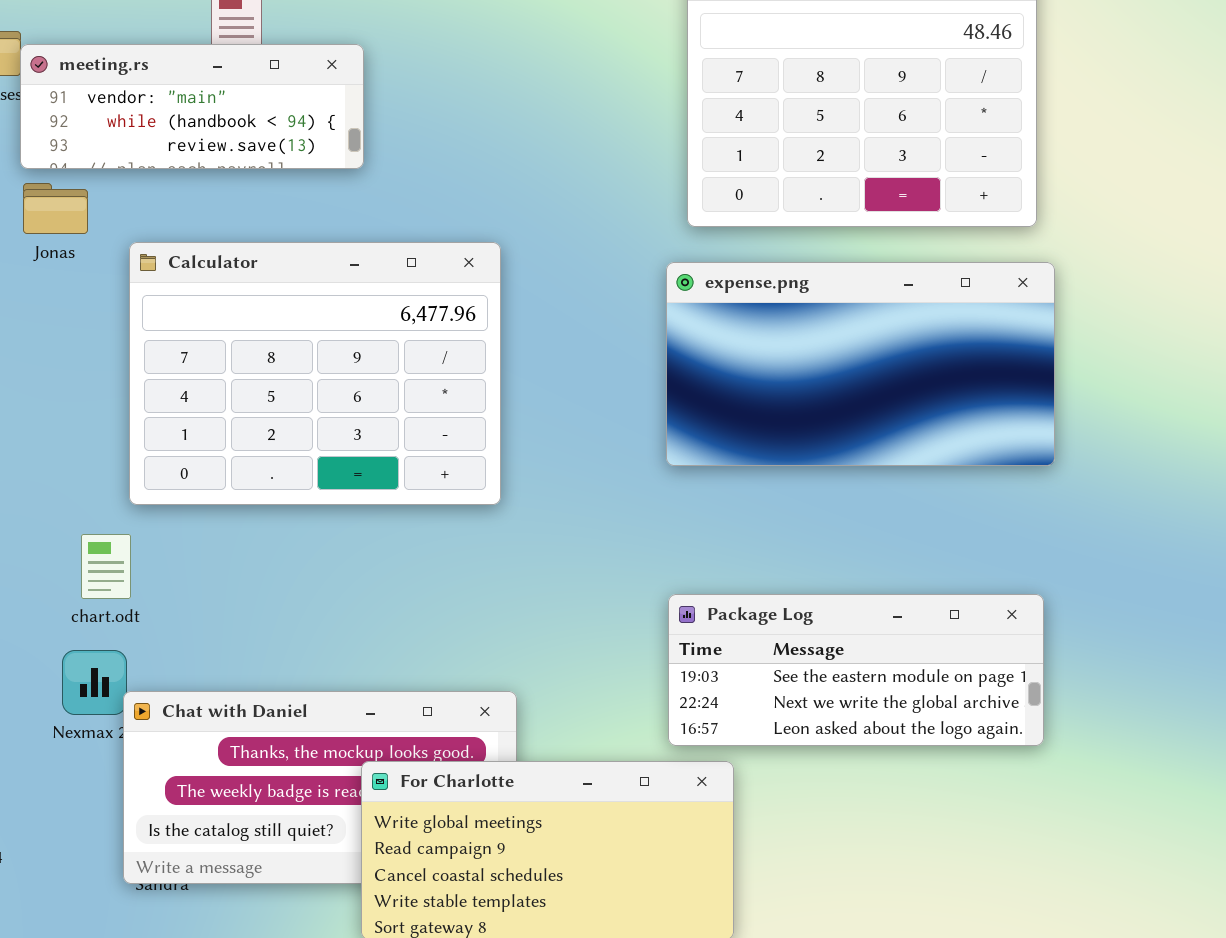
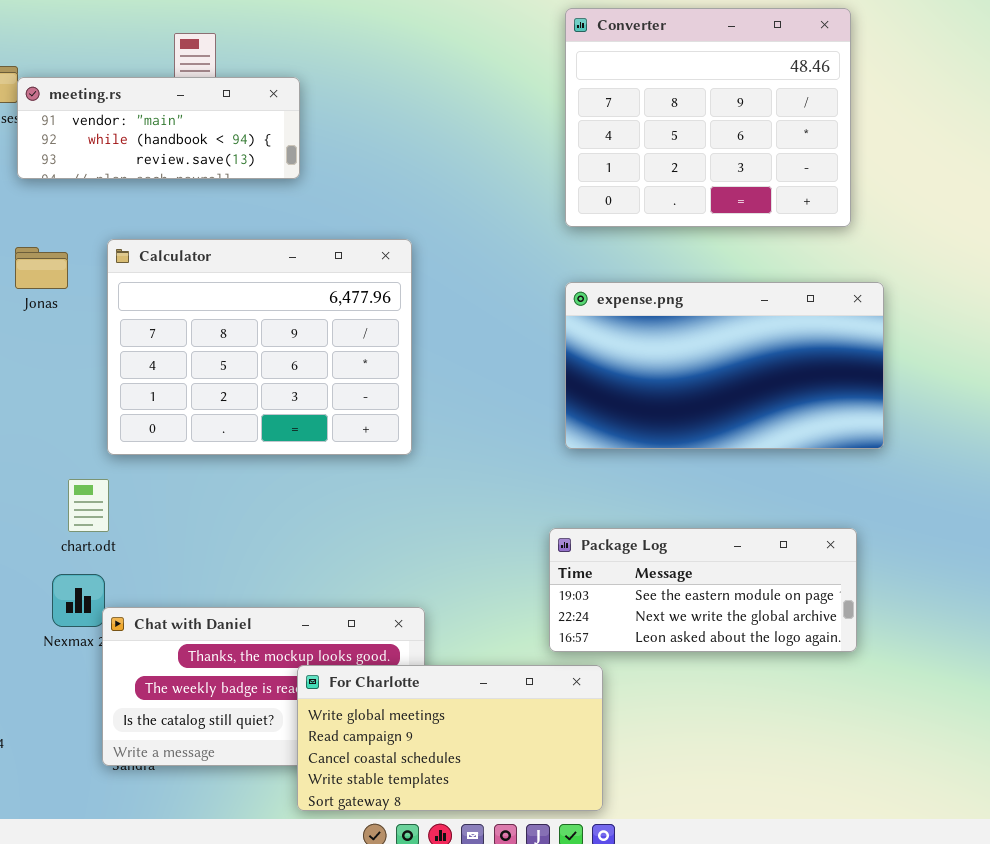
Jonas: [23,183,88,234] -> [15,247,68,289], moved
expense.png: [666,262,1055,466] -> [565,282,884,449], moved

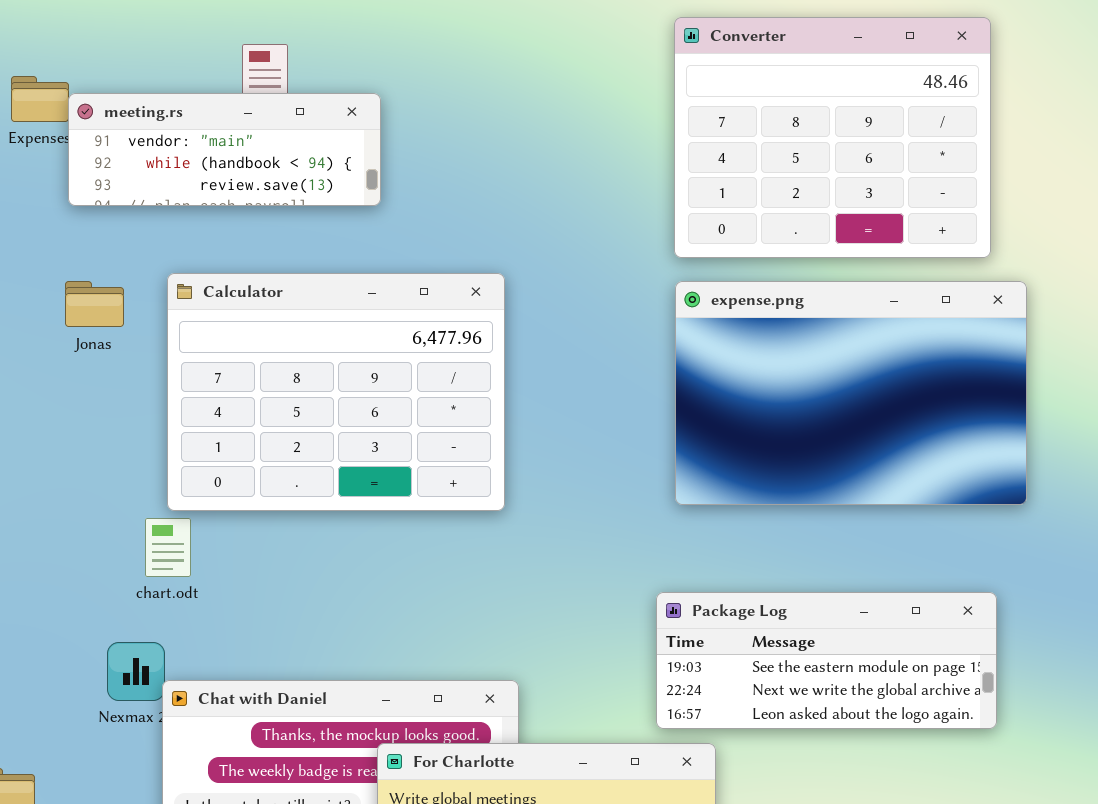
expense.png: [565,282,884,449] -> [675,281,1027,505], resized
chart.odt: [68,479,109,532] -> [145,518,191,577], moved

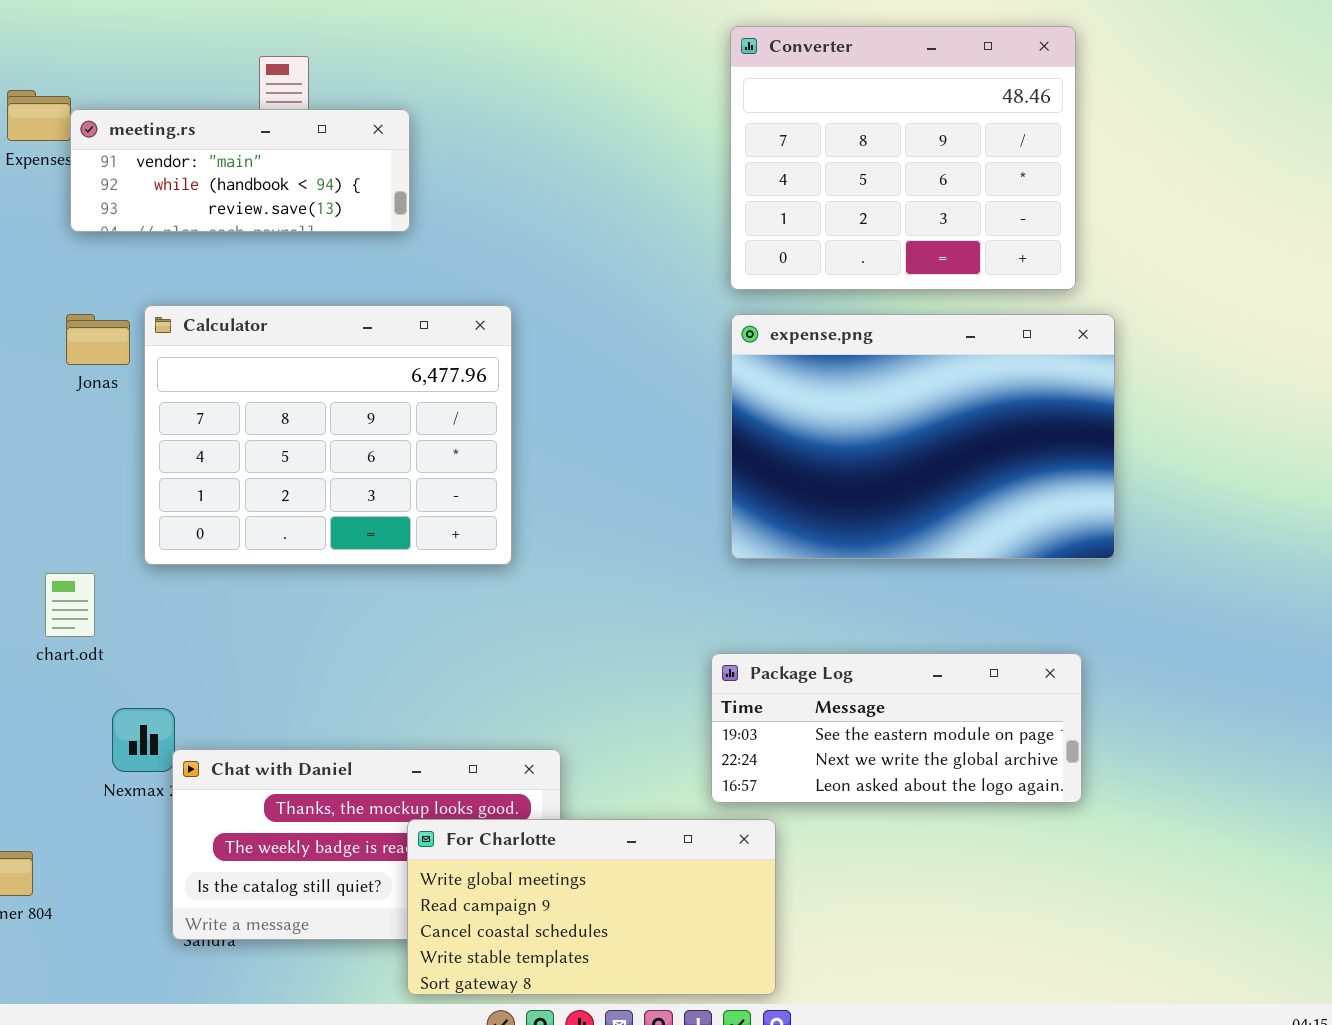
Calculator: [167,273,505,511] -> [144,305,512,565], moved
chart.odt: [145,518,191,577] -> [45,573,95,637], moved

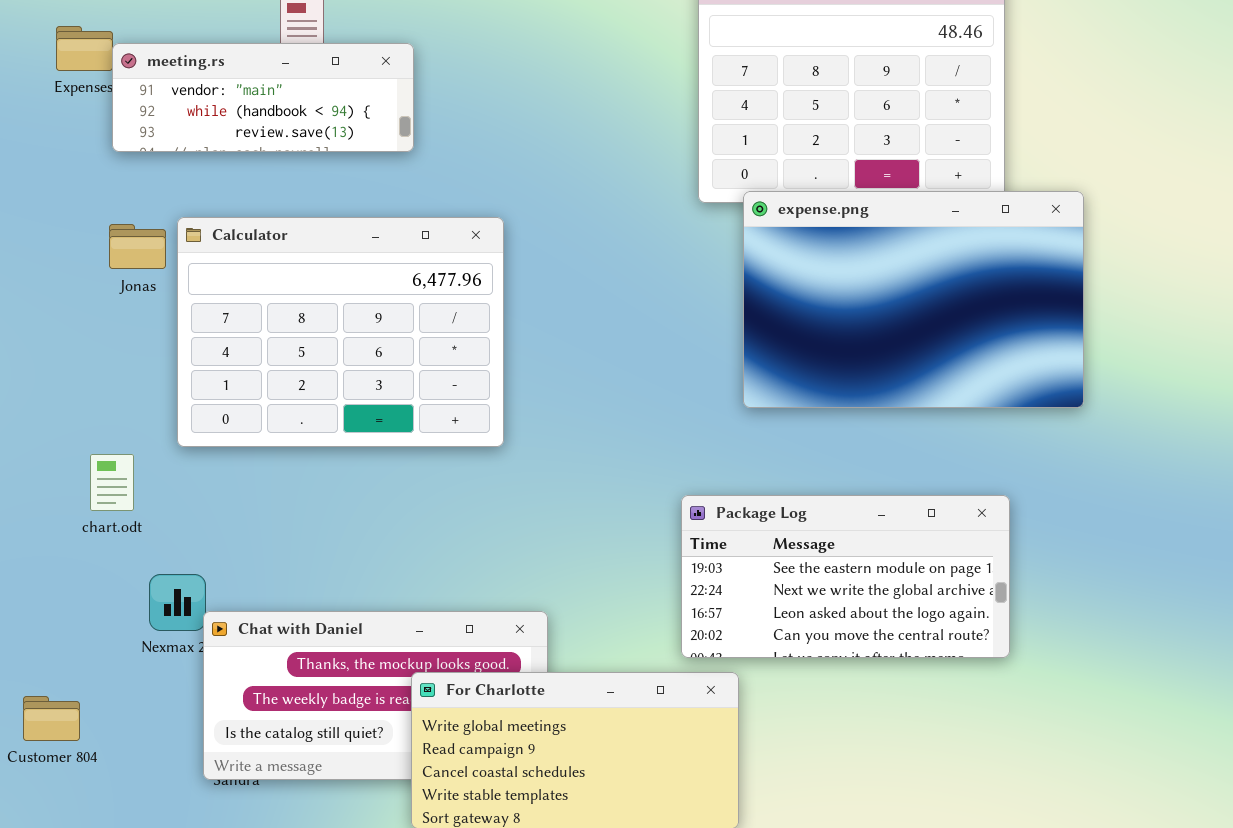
expense.png: [731,314,1115,559] -> [743,191,1084,408], moved
Package Log: [711,653,1082,803] -> [681,495,1010,658], resized

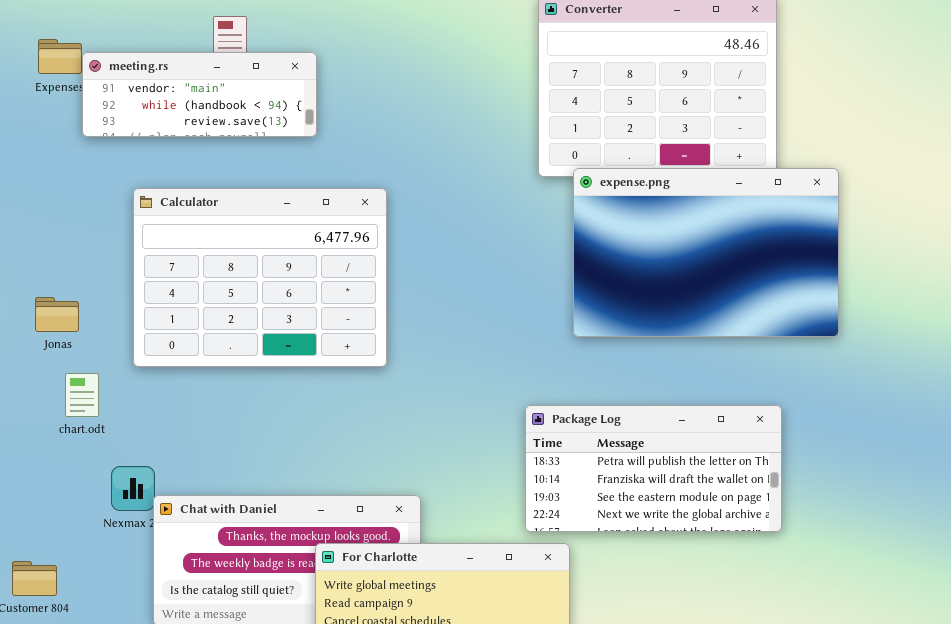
Jonas: [109,224,166,269] -> [35,297,79,332], moved
Package Log: [681,495,1010,658] -> [525,405,782,532], scrolled up 2 rows

